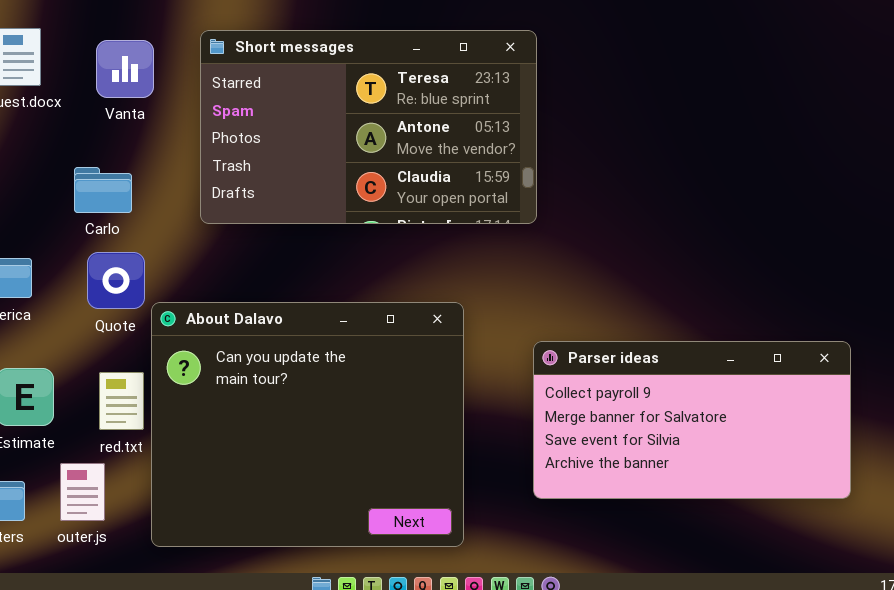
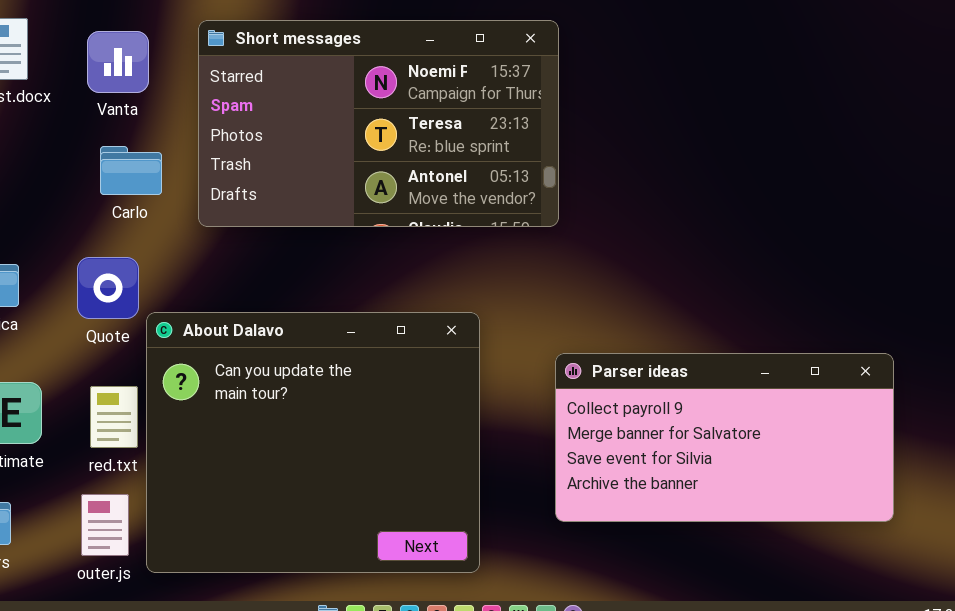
Short messages: [200,30,537,224] -> [198,20,559,227], scrolled up 1 row
Carlo: [74,167,132,213] -> [100,146,162,195], moved
outer.js: [60,463,105,521] -> [81,494,129,556], moved

